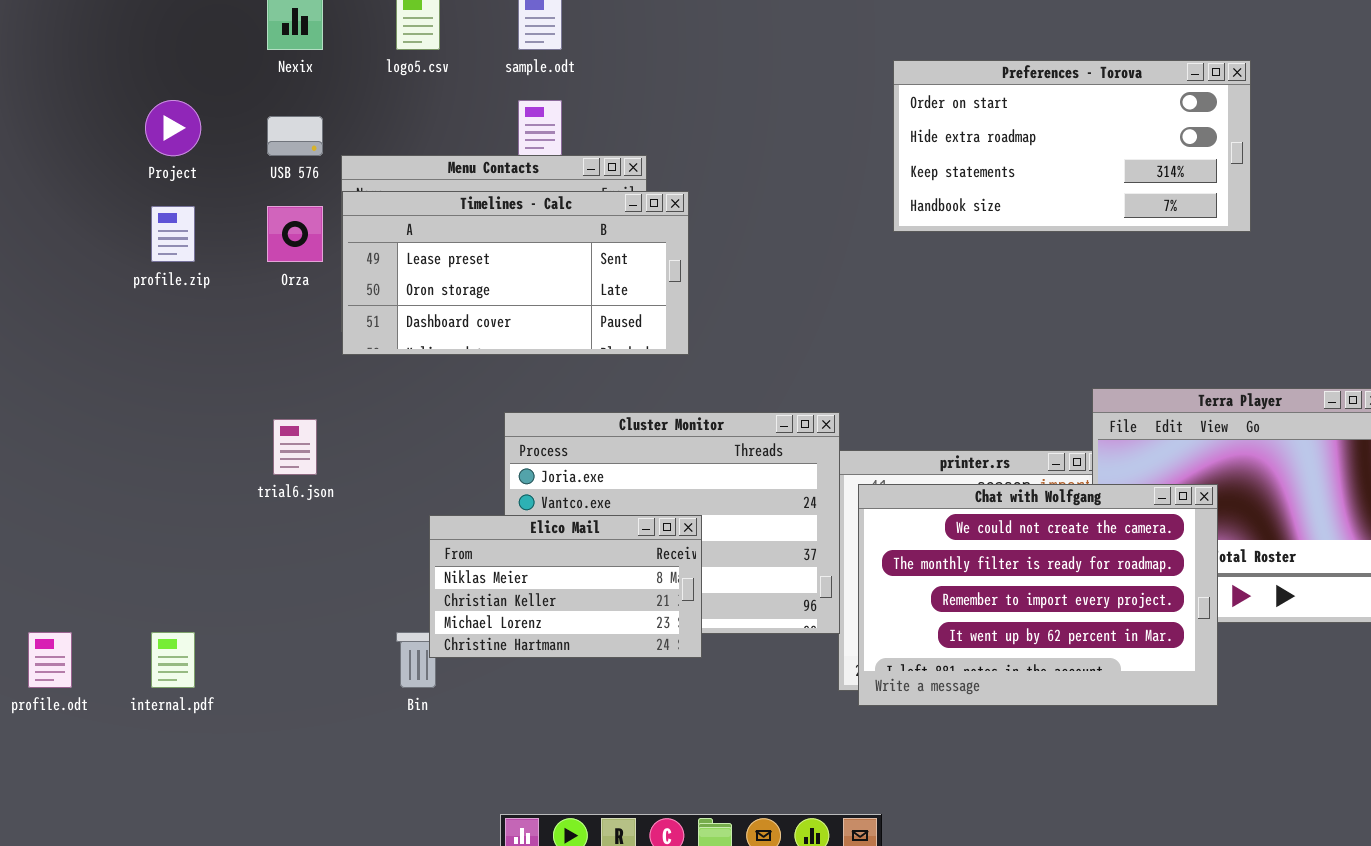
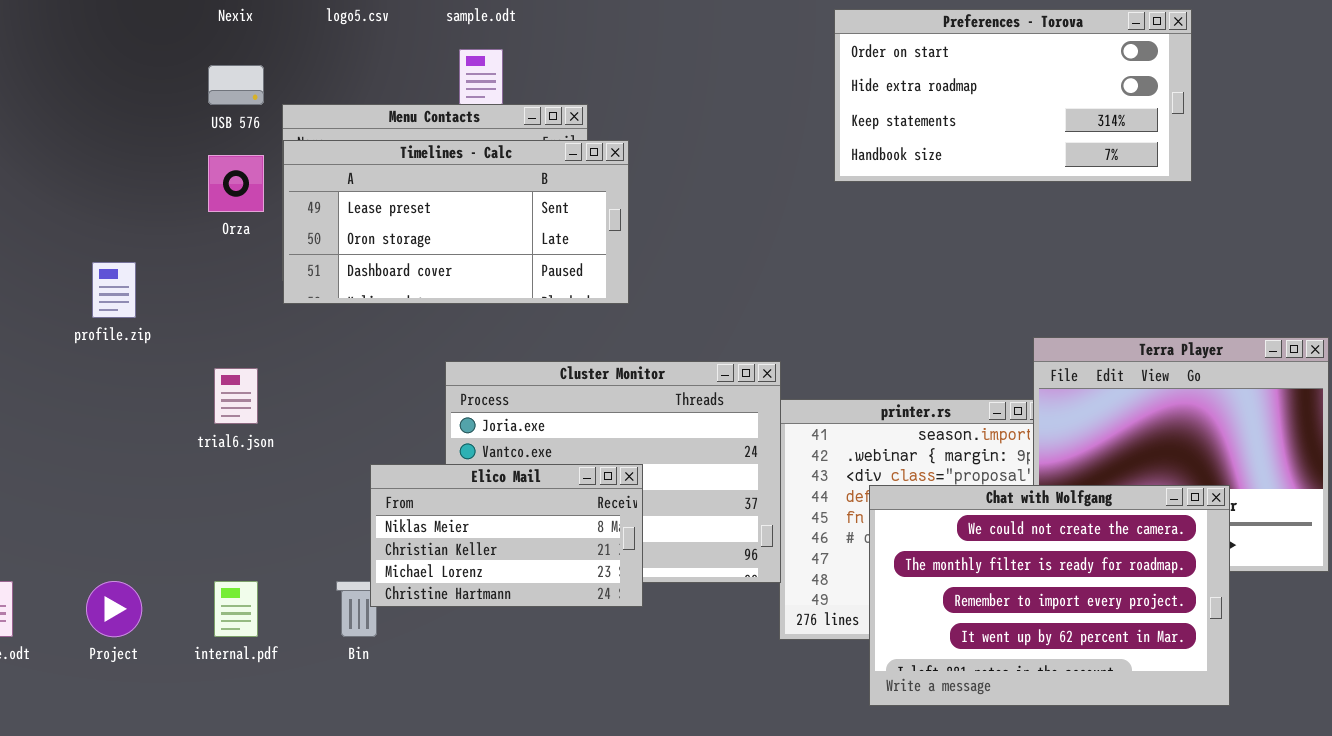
Project: [145,100,201,156] -> [86,581,142,637], moved
profile.zip: [151,206,195,262] -> [92,262,136,318], moved
Chat with Wolfgang: [858,484,1218,706] -> [869,485,1230,706], moved
internal.pdf: [151,632,195,688] -> [214,581,258,637], moved

